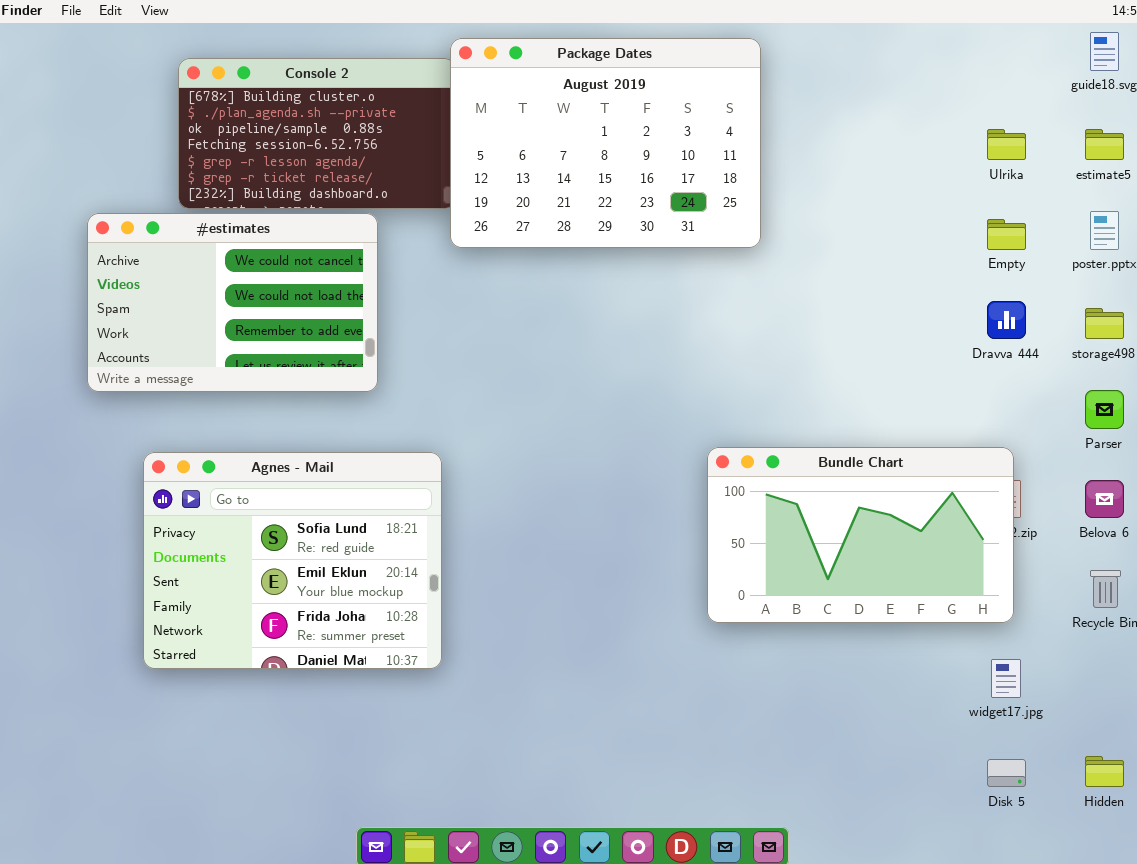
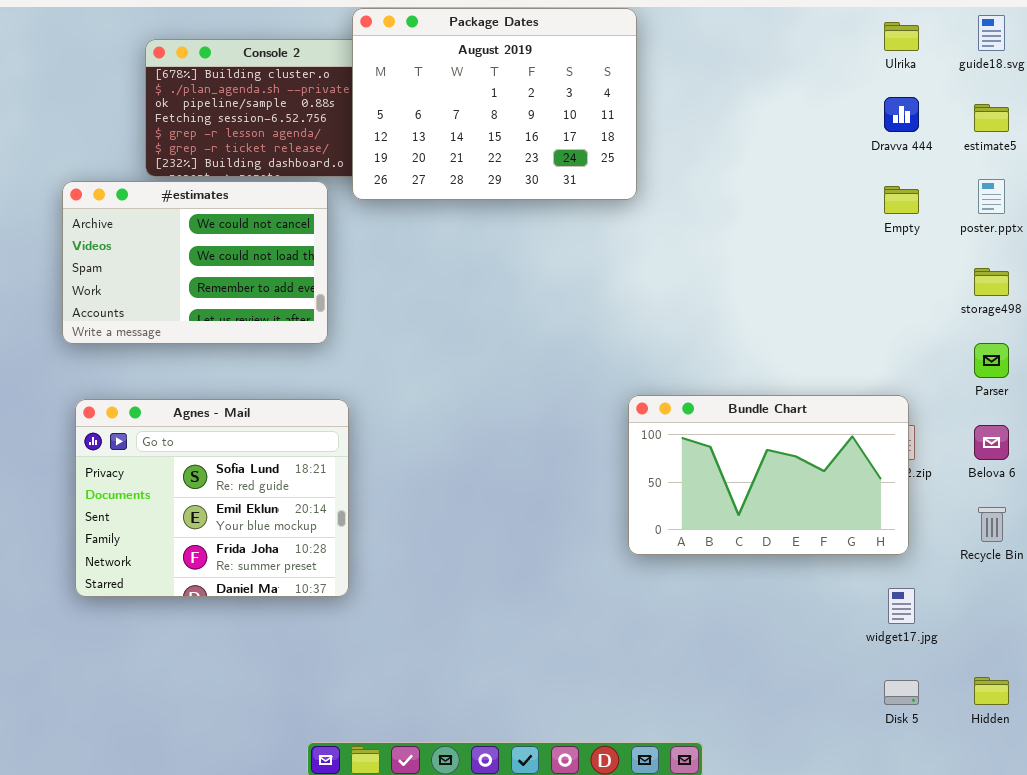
Package Dates: [450,38,761,248] -> [352,8,637,200], moved
Ulrika: [987,129,1026,160] -> [884,22,919,51], moved
Dravva 444: [987,301,1026,339] -> [884,97,919,132], moved
Agnes - Mail: [143,452,442,669] -> [75,399,349,597], moved

